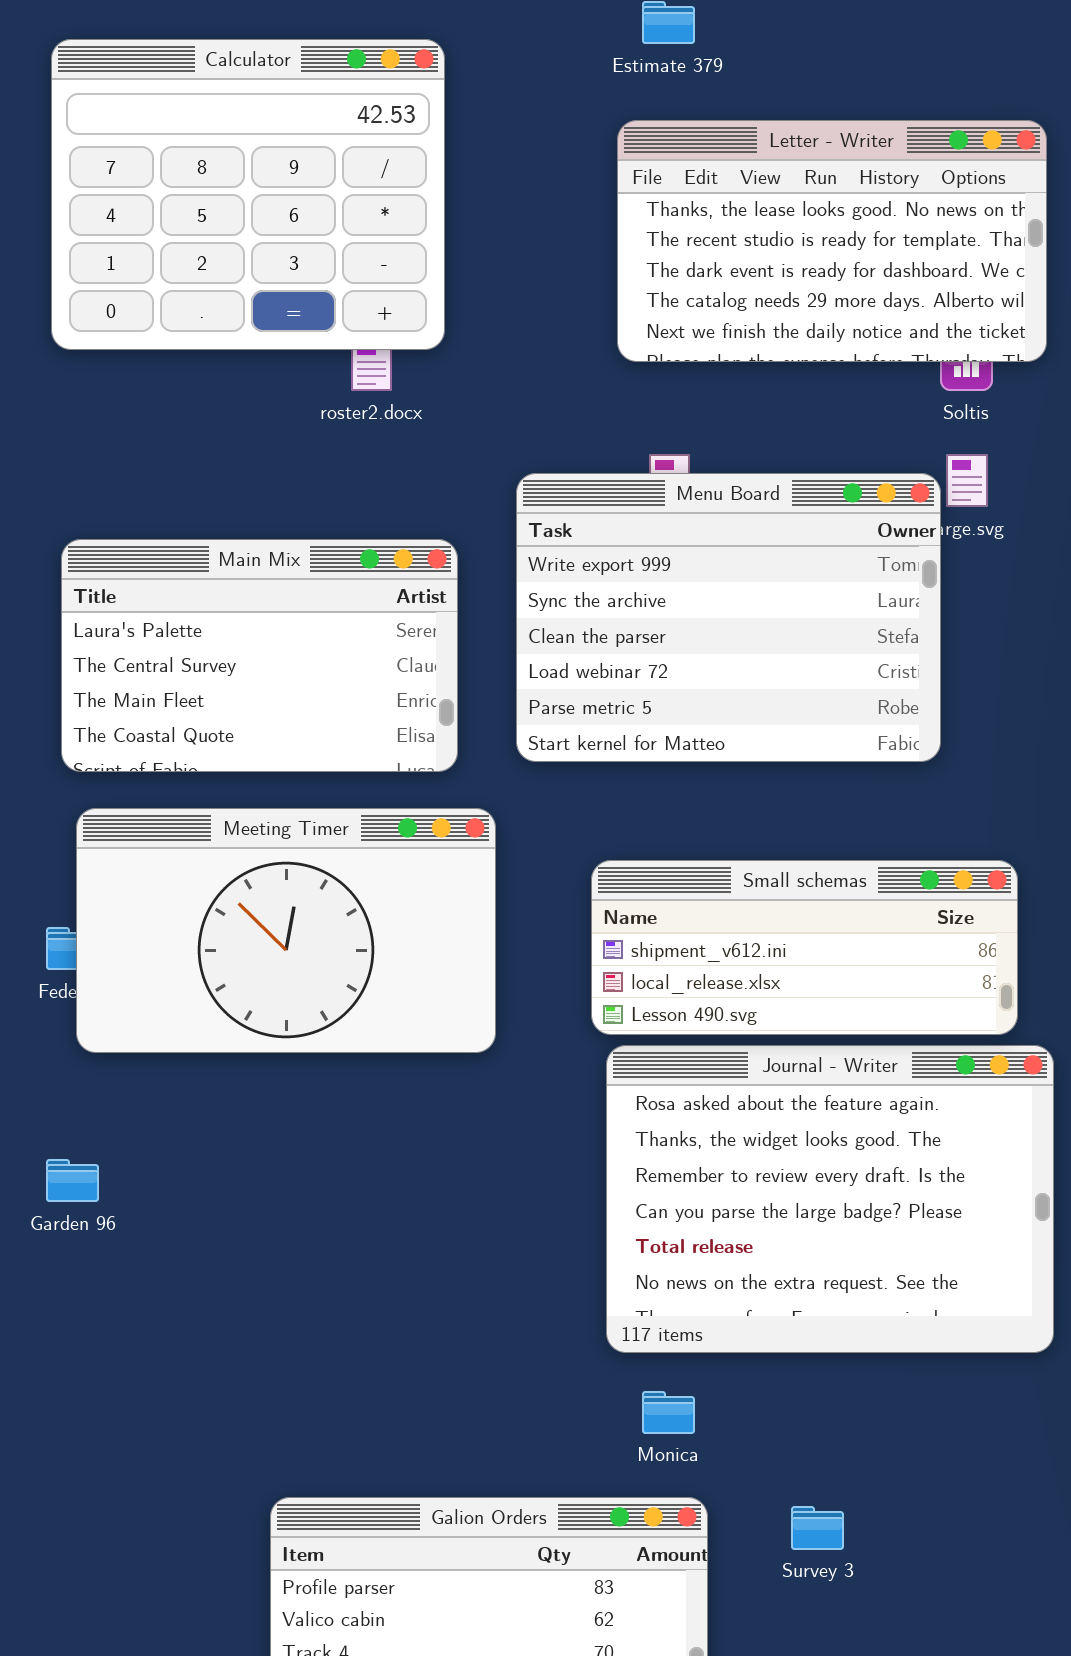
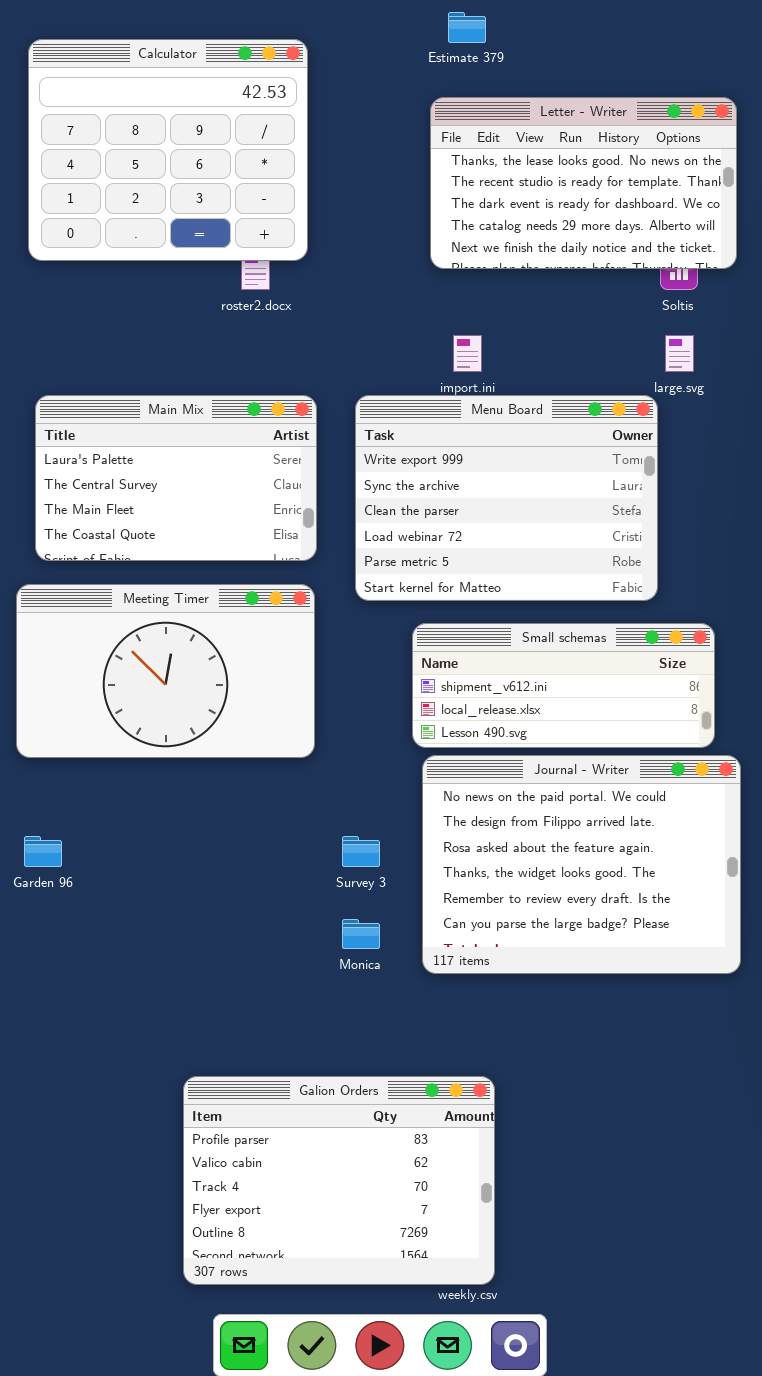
Menu Board: [516,473,941,762] -> [355,395,658,601], moved
Meeting Timer: [76,808,496,1053] -> [16,584,315,758], moved
Journal - Writer: [606,1045,1054,1353] -> [422,755,741,974], scrolled up 2 rows
Monica: [642,1391,695,1434] -> [342,919,380,949], moved
Survey 3: [791,1506,844,1550] -> [342,836,380,867], moved

